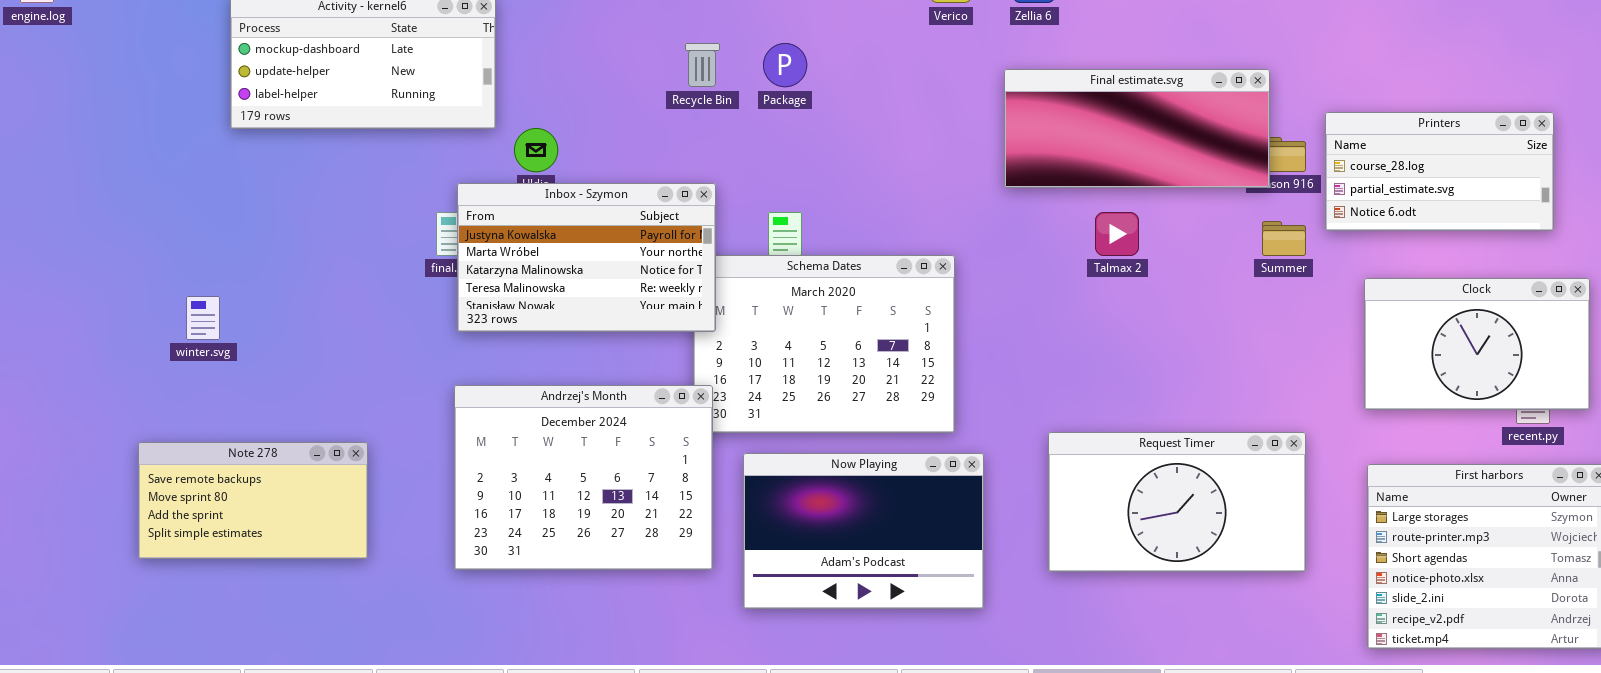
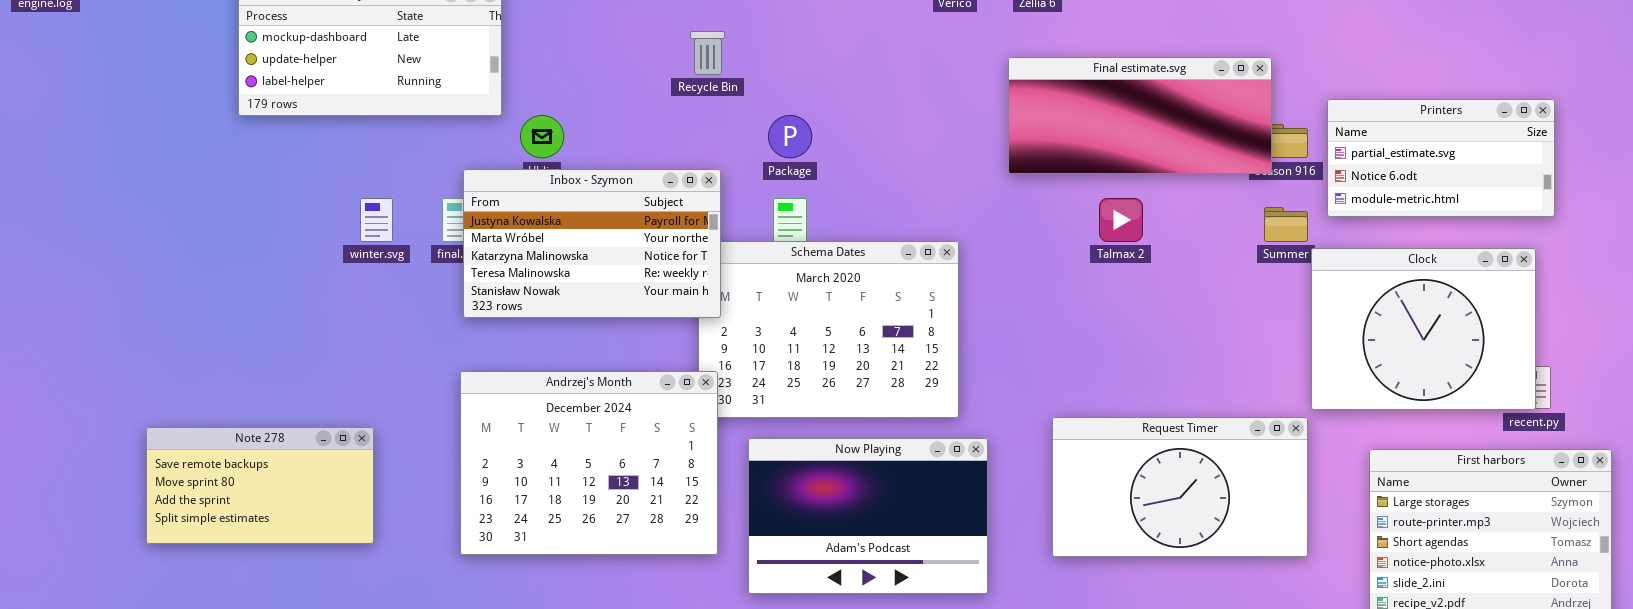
Package: [763,43,807,87] -> [768,115,812,158], moved
Printers: [1325,112,1554,231] -> [1327,99,1555,217], scrolled down 1 row
Clock: [1364,278,1590,410] -> [1311,248,1536,410], moved, resized
winter.svg: [186,296,220,340] -> [360,198,393,242], moved

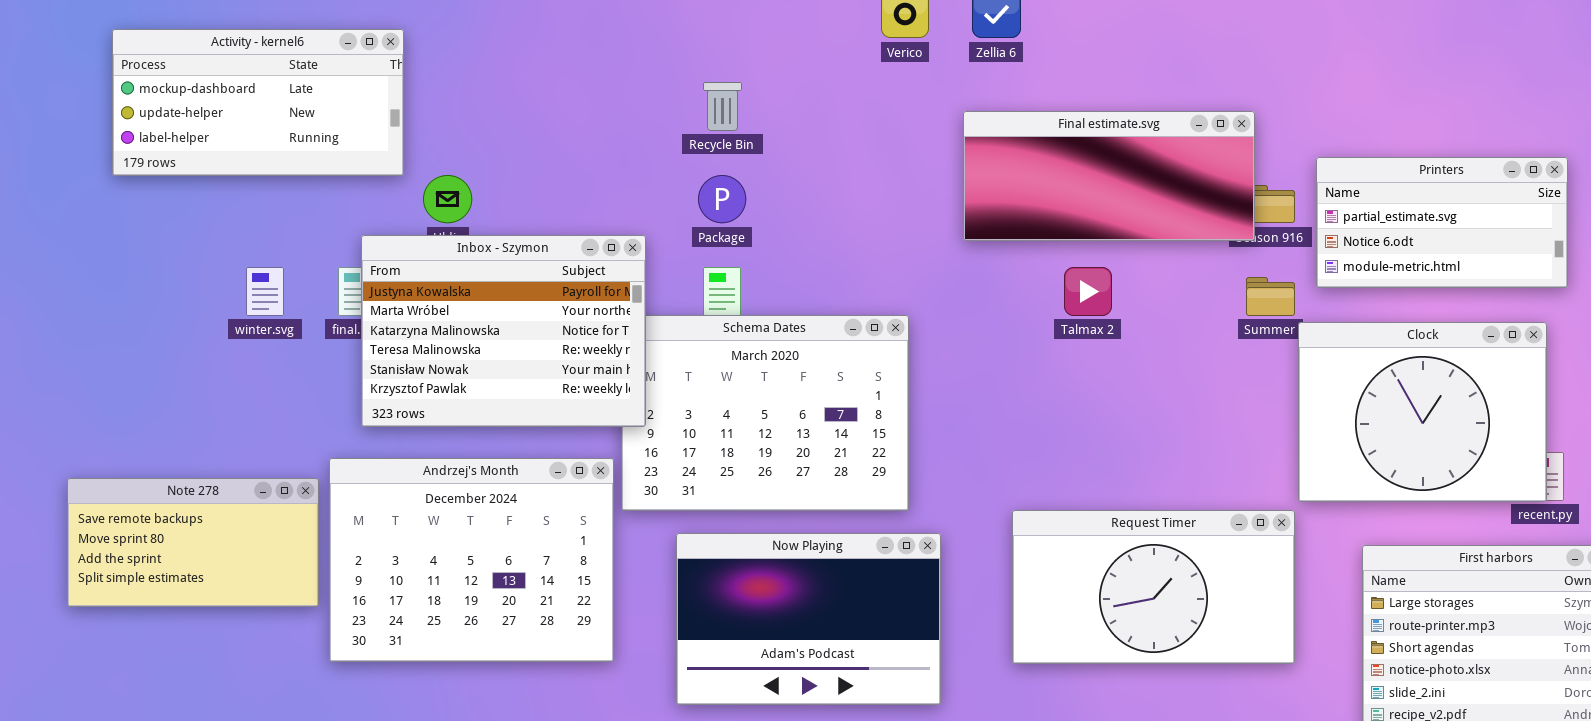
Recycle Bin: [690,31,725,75] -> [703,82,742,131], moved
Inbox - Szymon: [463,169,721,318] -> [361,235,646,427], resized
Andrzej's Month: [460,371,718,555] -> [329,458,614,662], moved
Note 278: [146,427,374,544] -> [67,478,319,607], moved

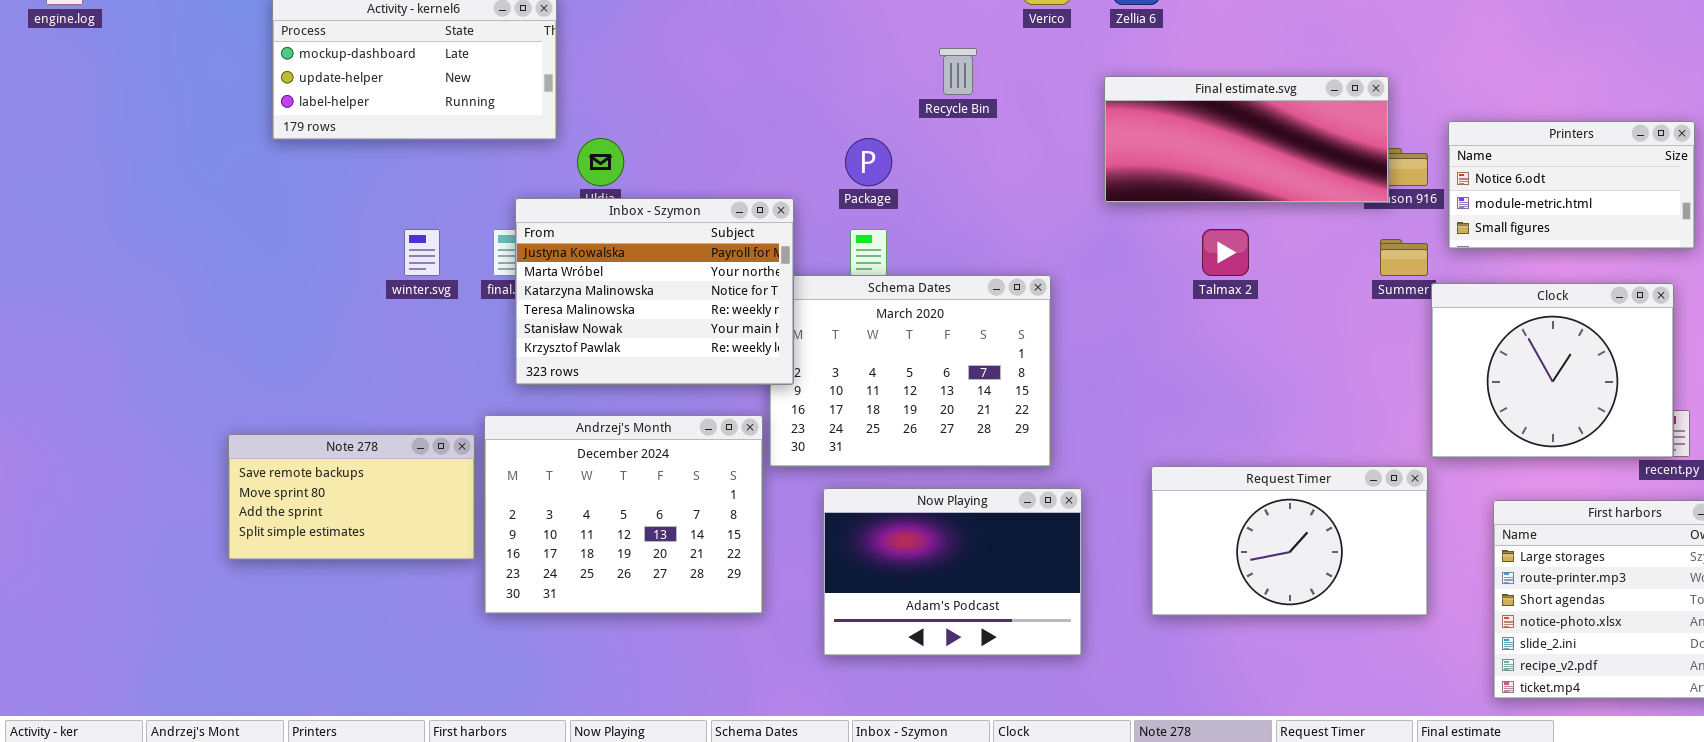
Recycle Bin: [703,82,742,131] -> [939,48,977,95], moved
Printers: [1316,157,1568,288] -> [1448,121,1695,249], scrolled down 1 row

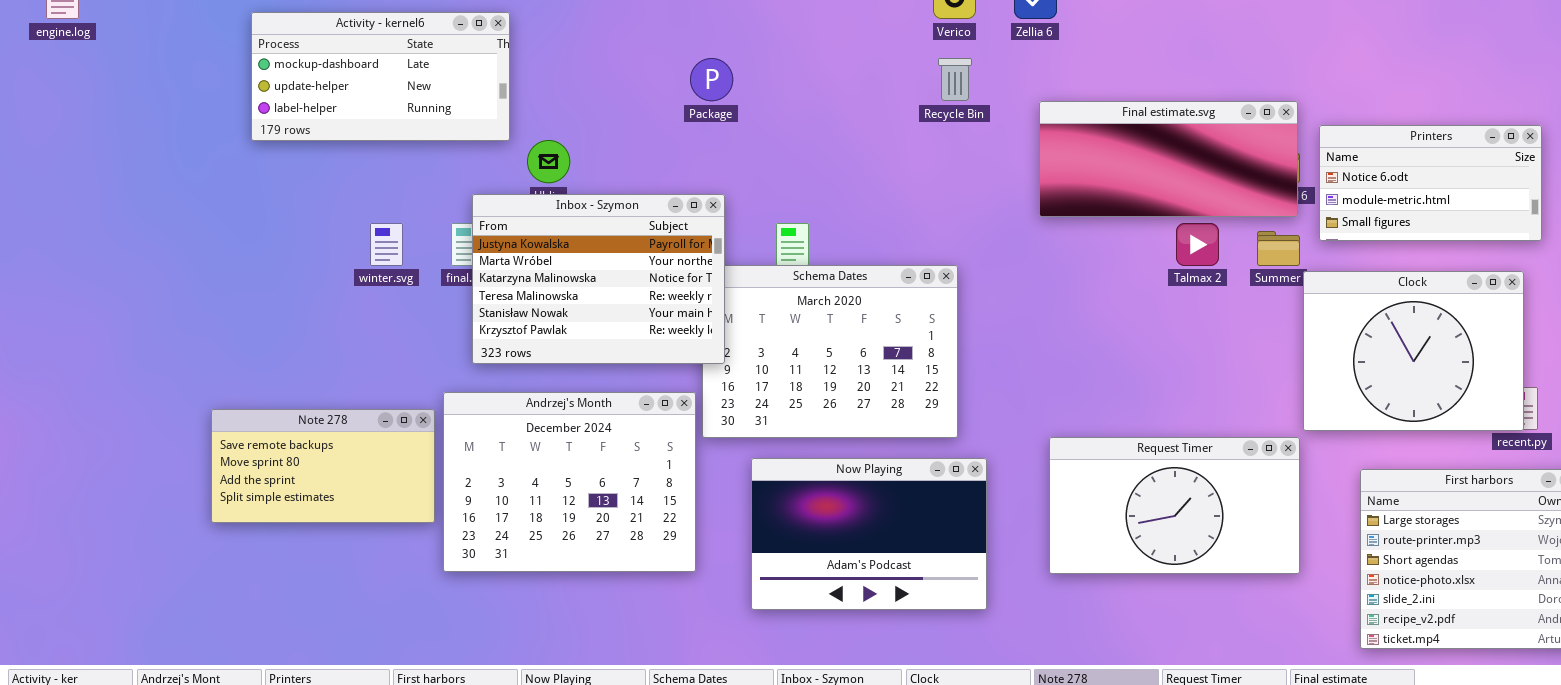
Recycle Bin: [939,48,977,95] -> [938,58,972,101], moved
Final estimate.svg: [1104,76,1389,203] -> [1039,101,1298,217], moved
Package: [845,138,892,186] -> [690,58,733,101], moved
Talmax 2: [1202,229,1249,276] -> [1176,223,1219,266], moved

